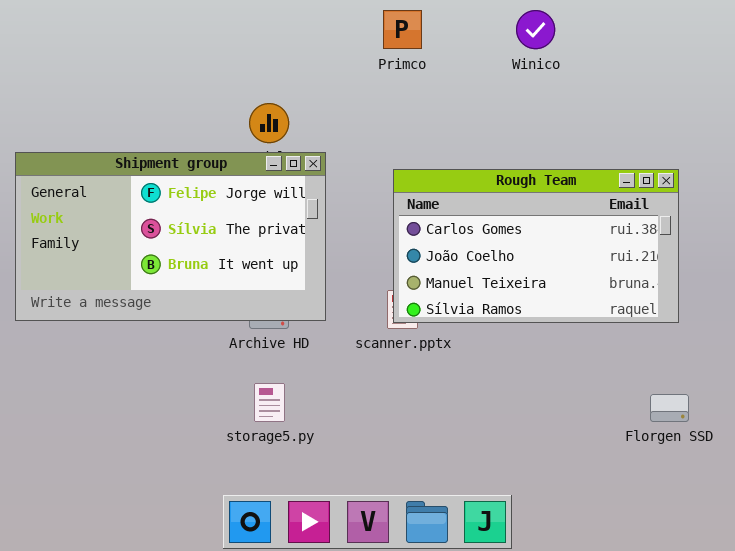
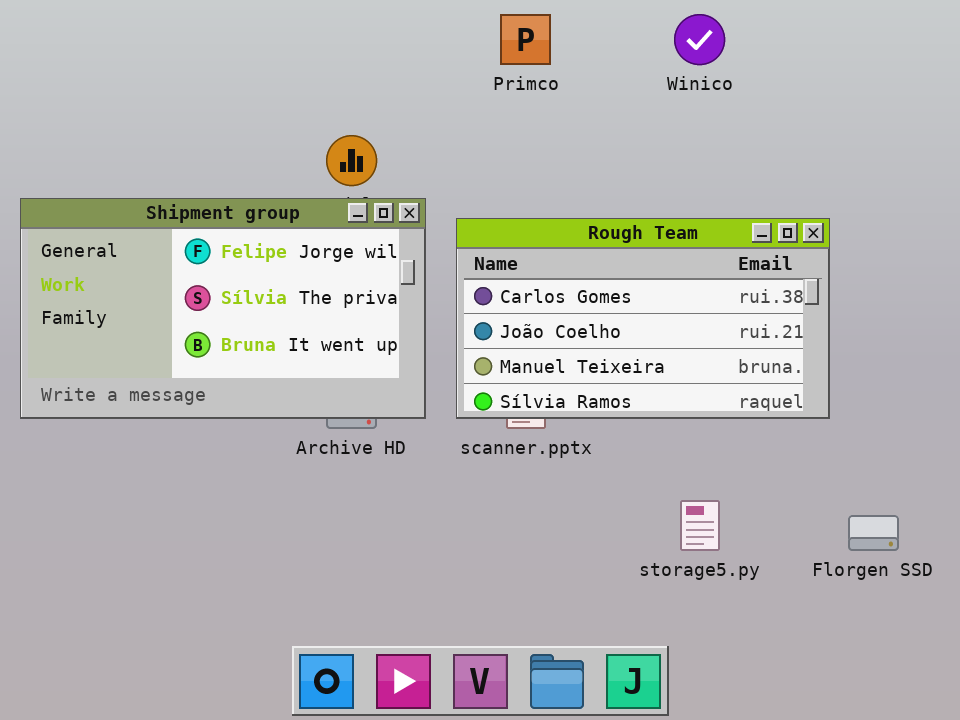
Rough Team: [393,169,679,323] -> [456,218,830,419], moved
storage5.py: [254,383,285,422] -> [680,500,720,551], moved

